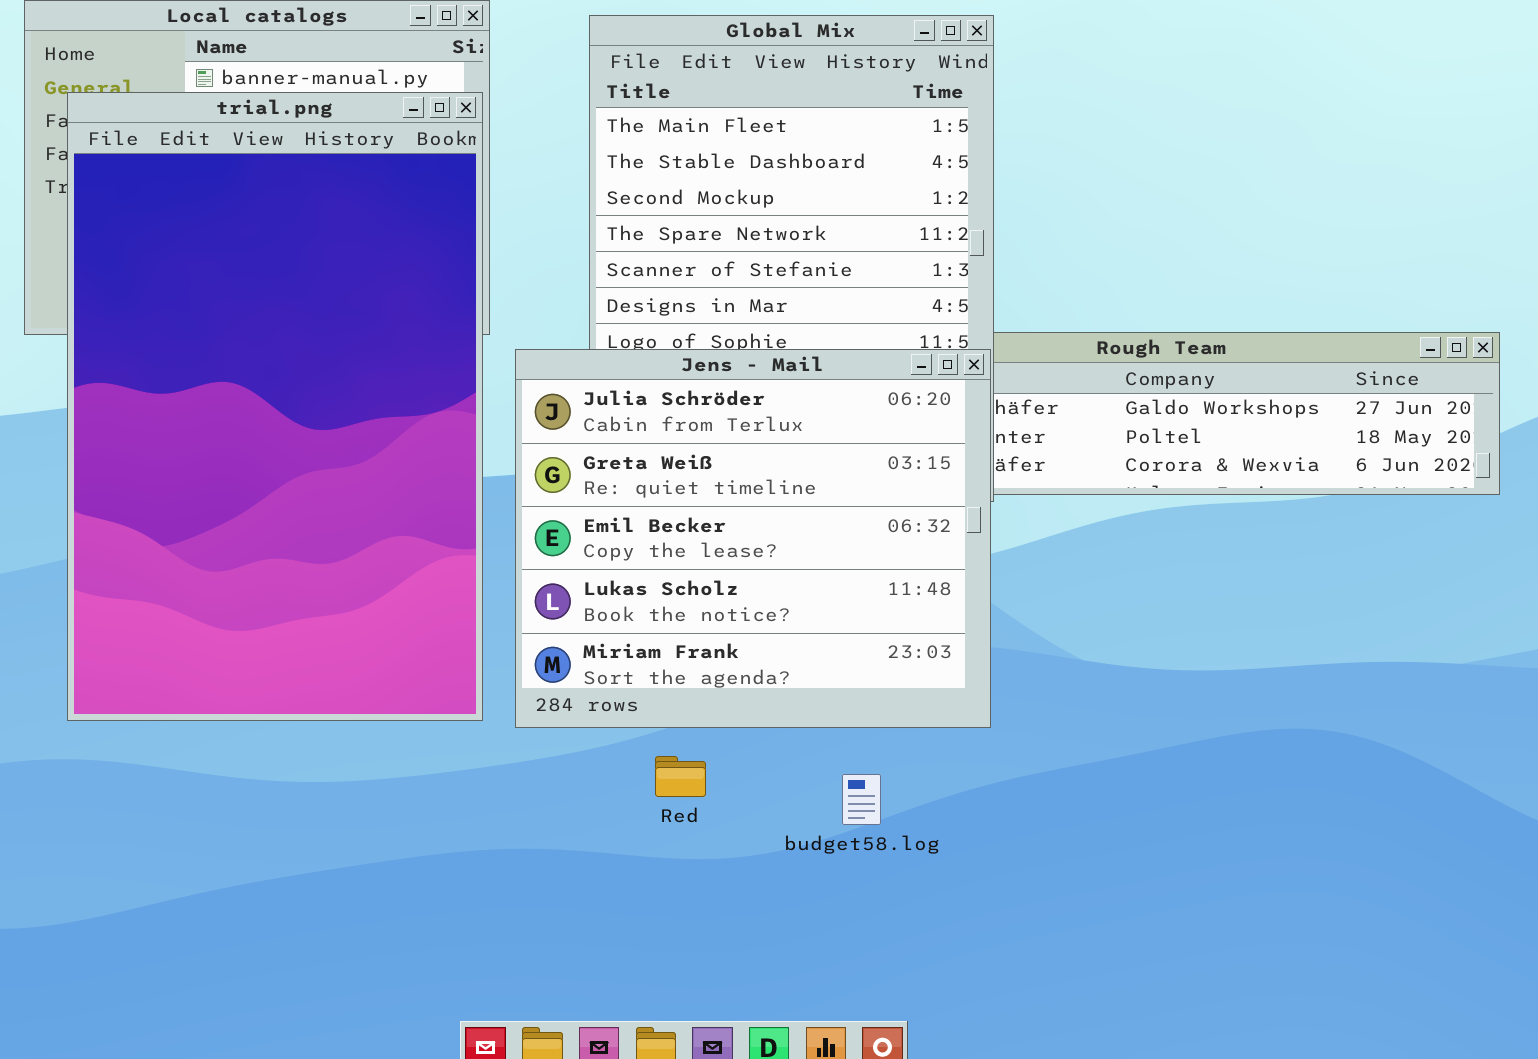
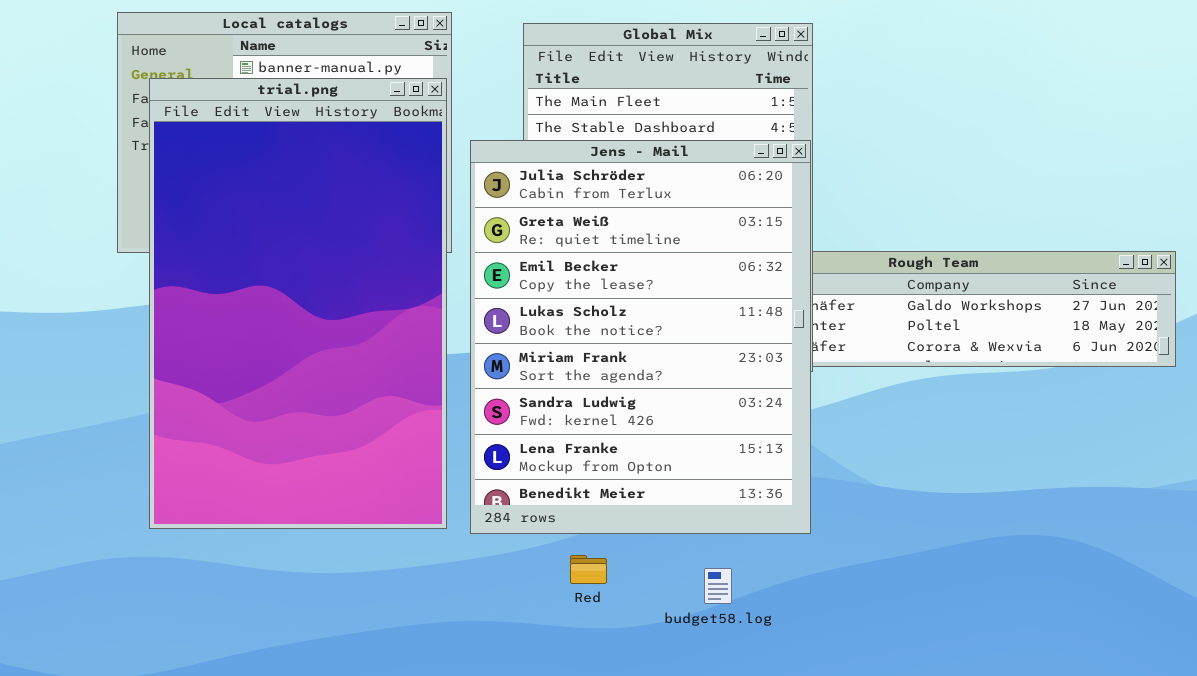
Jens - Mail: [515,349,991,728] -> [470,140,811,534], resized

